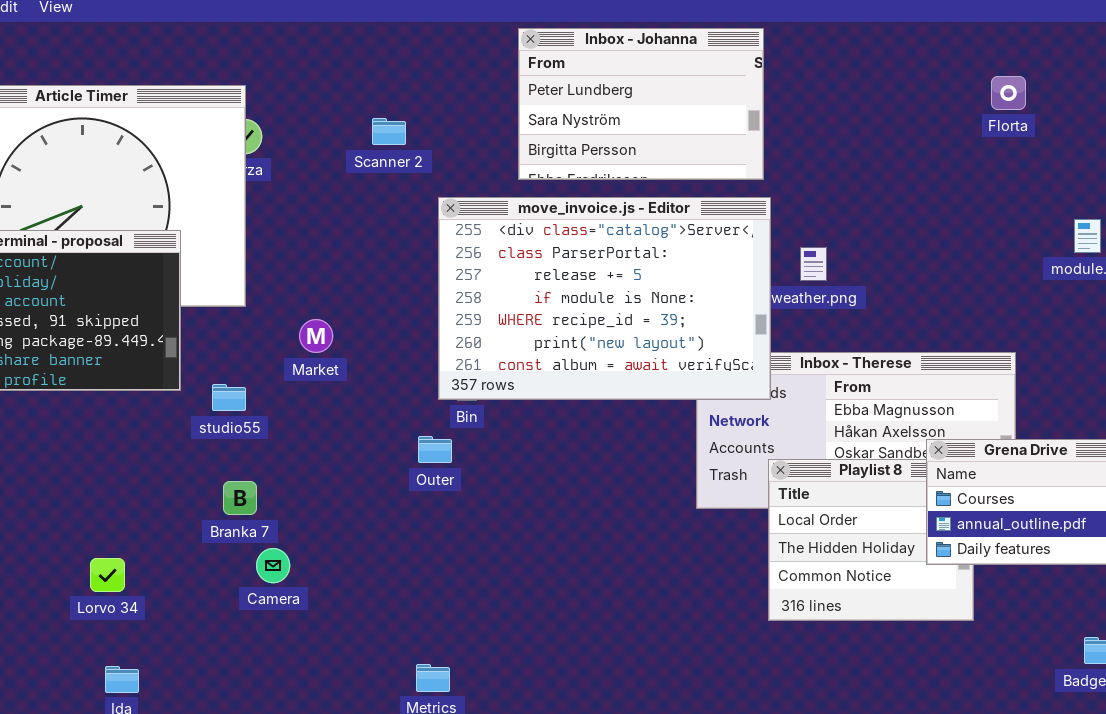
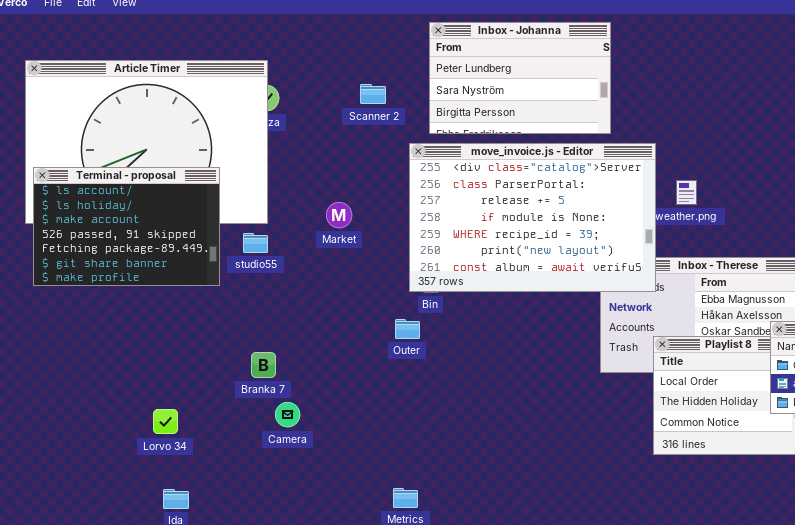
Inbox - Johanna: [518,28,764,180] -> [429,22,611,134], moved
Market: [299,319,333,353] -> [326,202,352,228], moved
studio55: [212,384,246,411] -> [243,233,268,253], moved

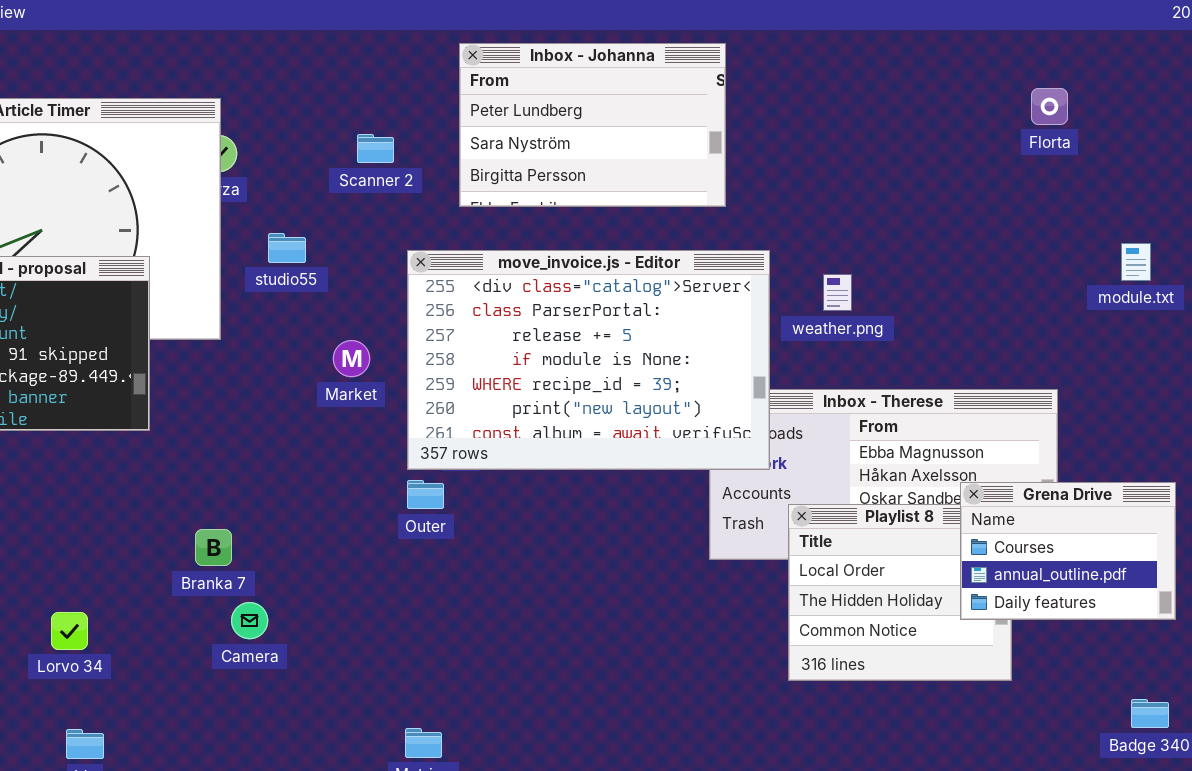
move_invoice.js - Editor: [409,143,656,292] -> [407,250,770,470], moved
Market: [326,202,352,228] -> [333,340,370,377], moved
studio55: [243,233,268,253] -> [268,233,306,263], moved

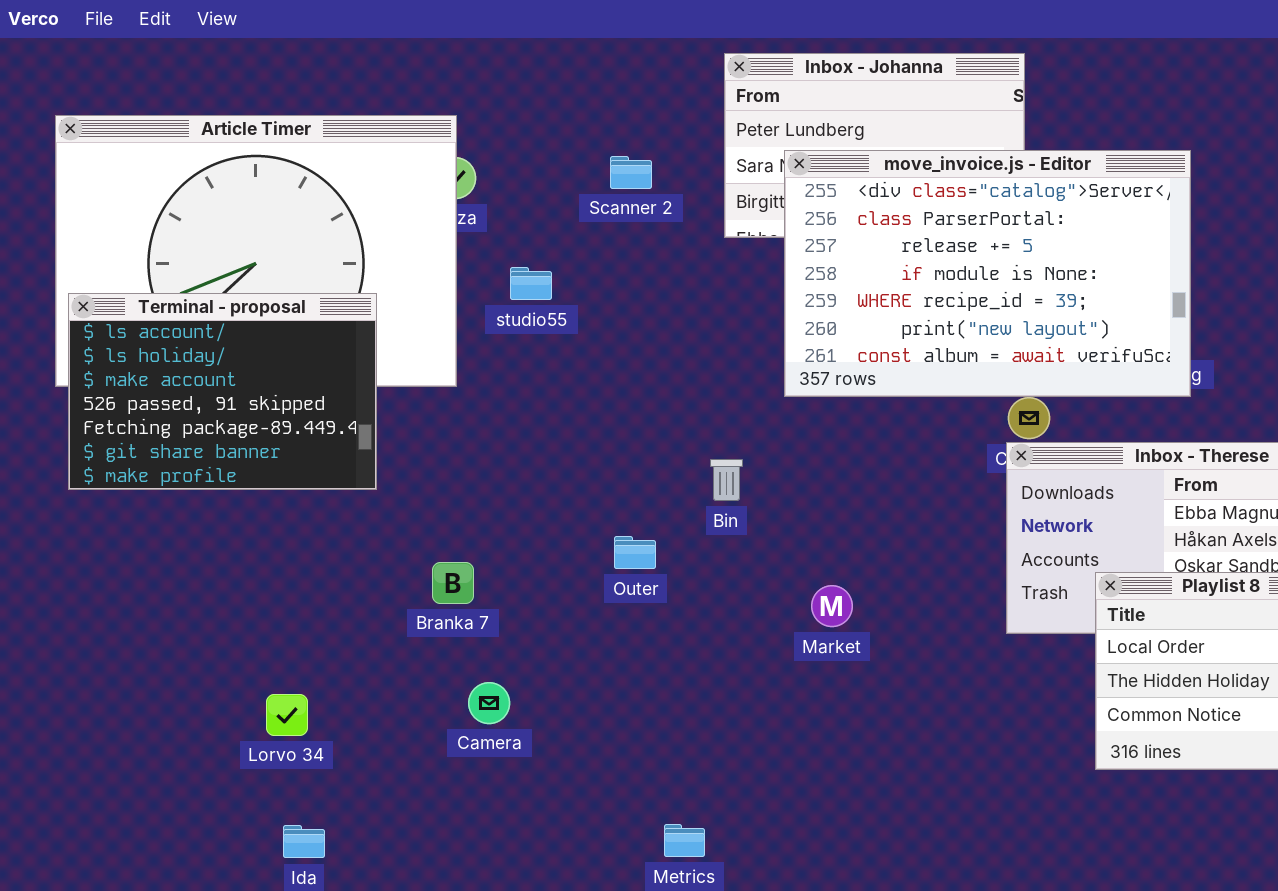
move_invoice.js - Editor: [407,250,770,470] -> [784,150,1191,397], moved
Market: [333,340,370,377] -> [811,585,853,627], moved
Outer: [407,480,444,509] -> [614,536,656,569], moved
Branka 7: [195,529,232,566] -> [432,562,474,604], moved

